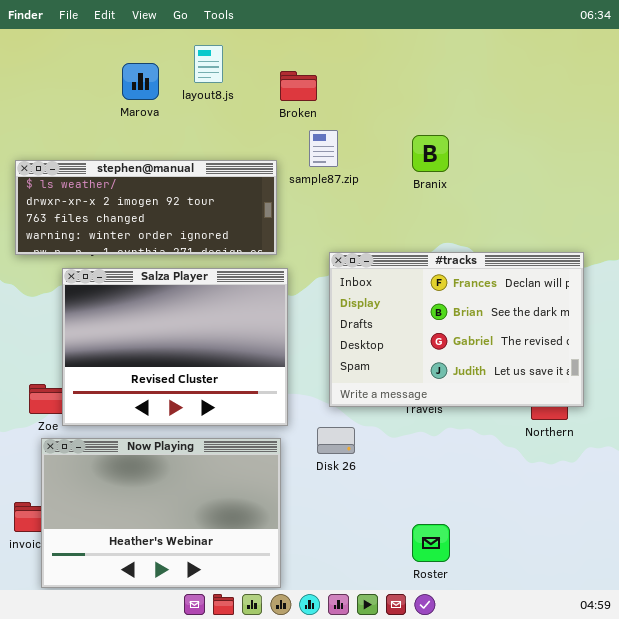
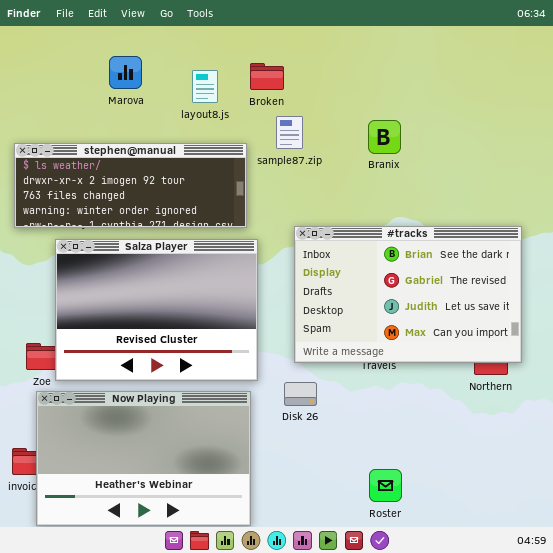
layout8.js: [194,45,223,83] -> [192,70,218,103], moved
#tracks: [329,252,584,407] -> [294,226,522,363], scrolled down 1 row

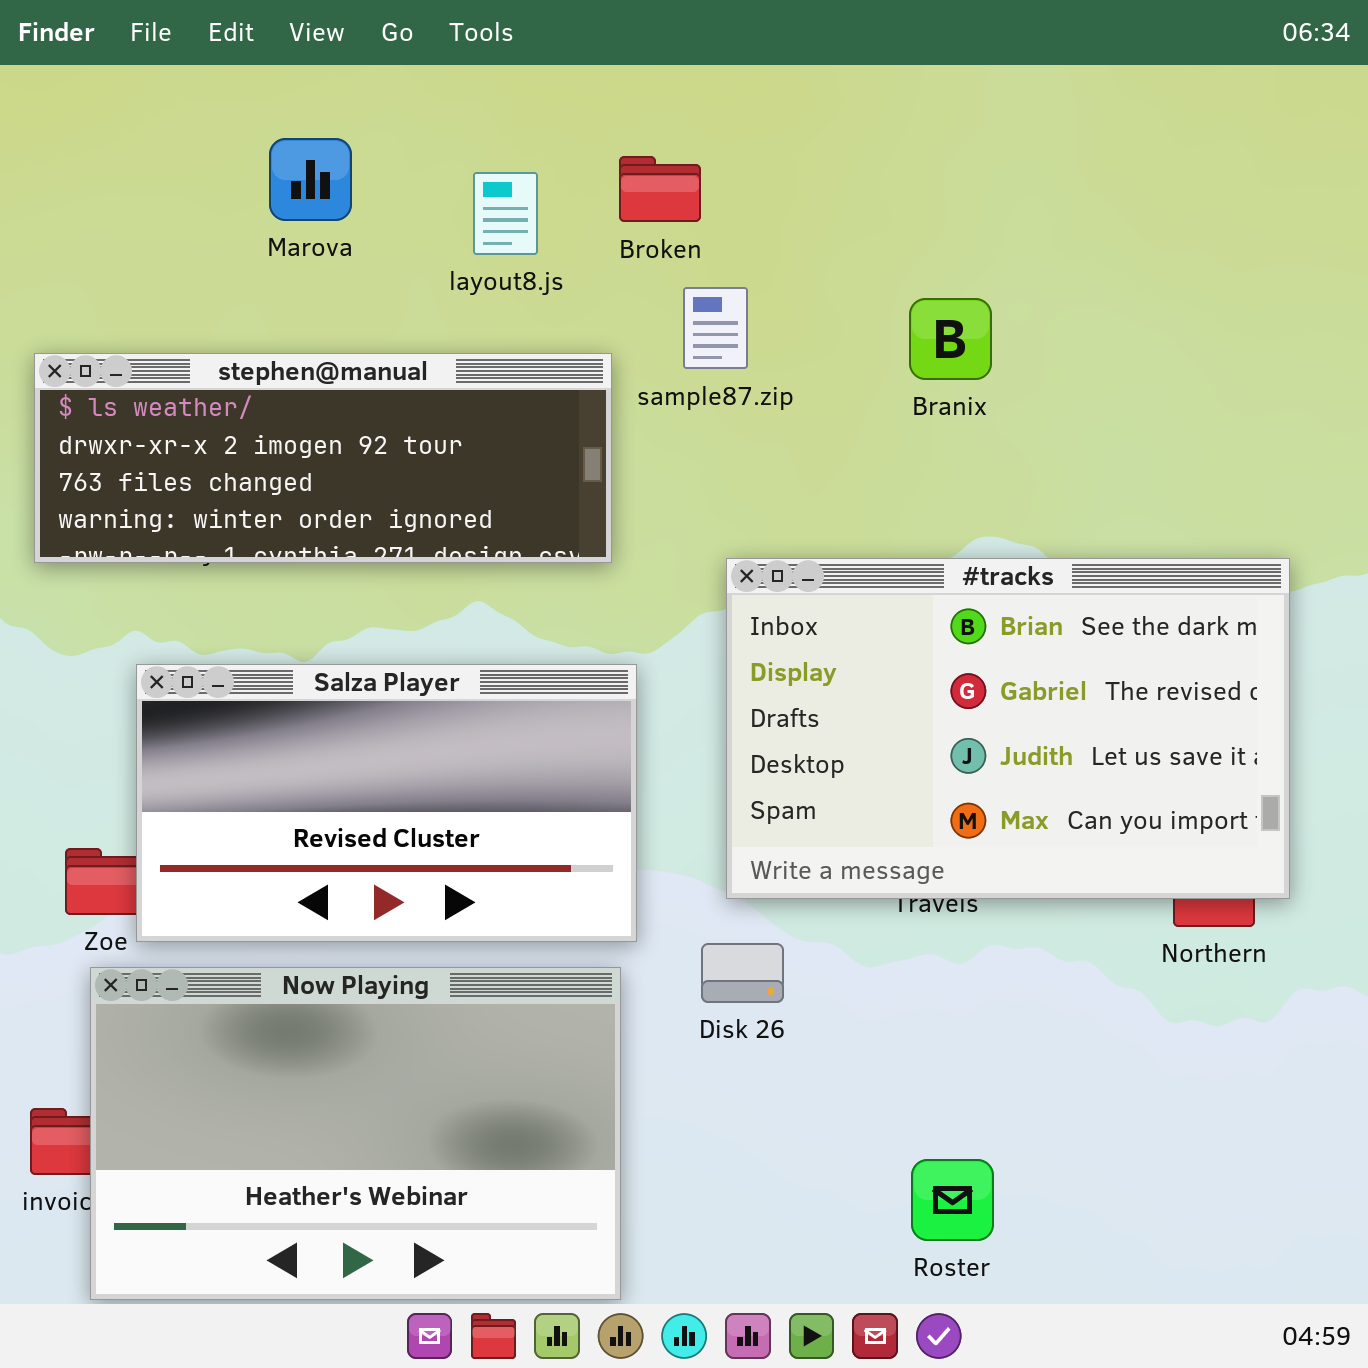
Salza Player: [55,239,258,381] -> [136,664,637,942], resized

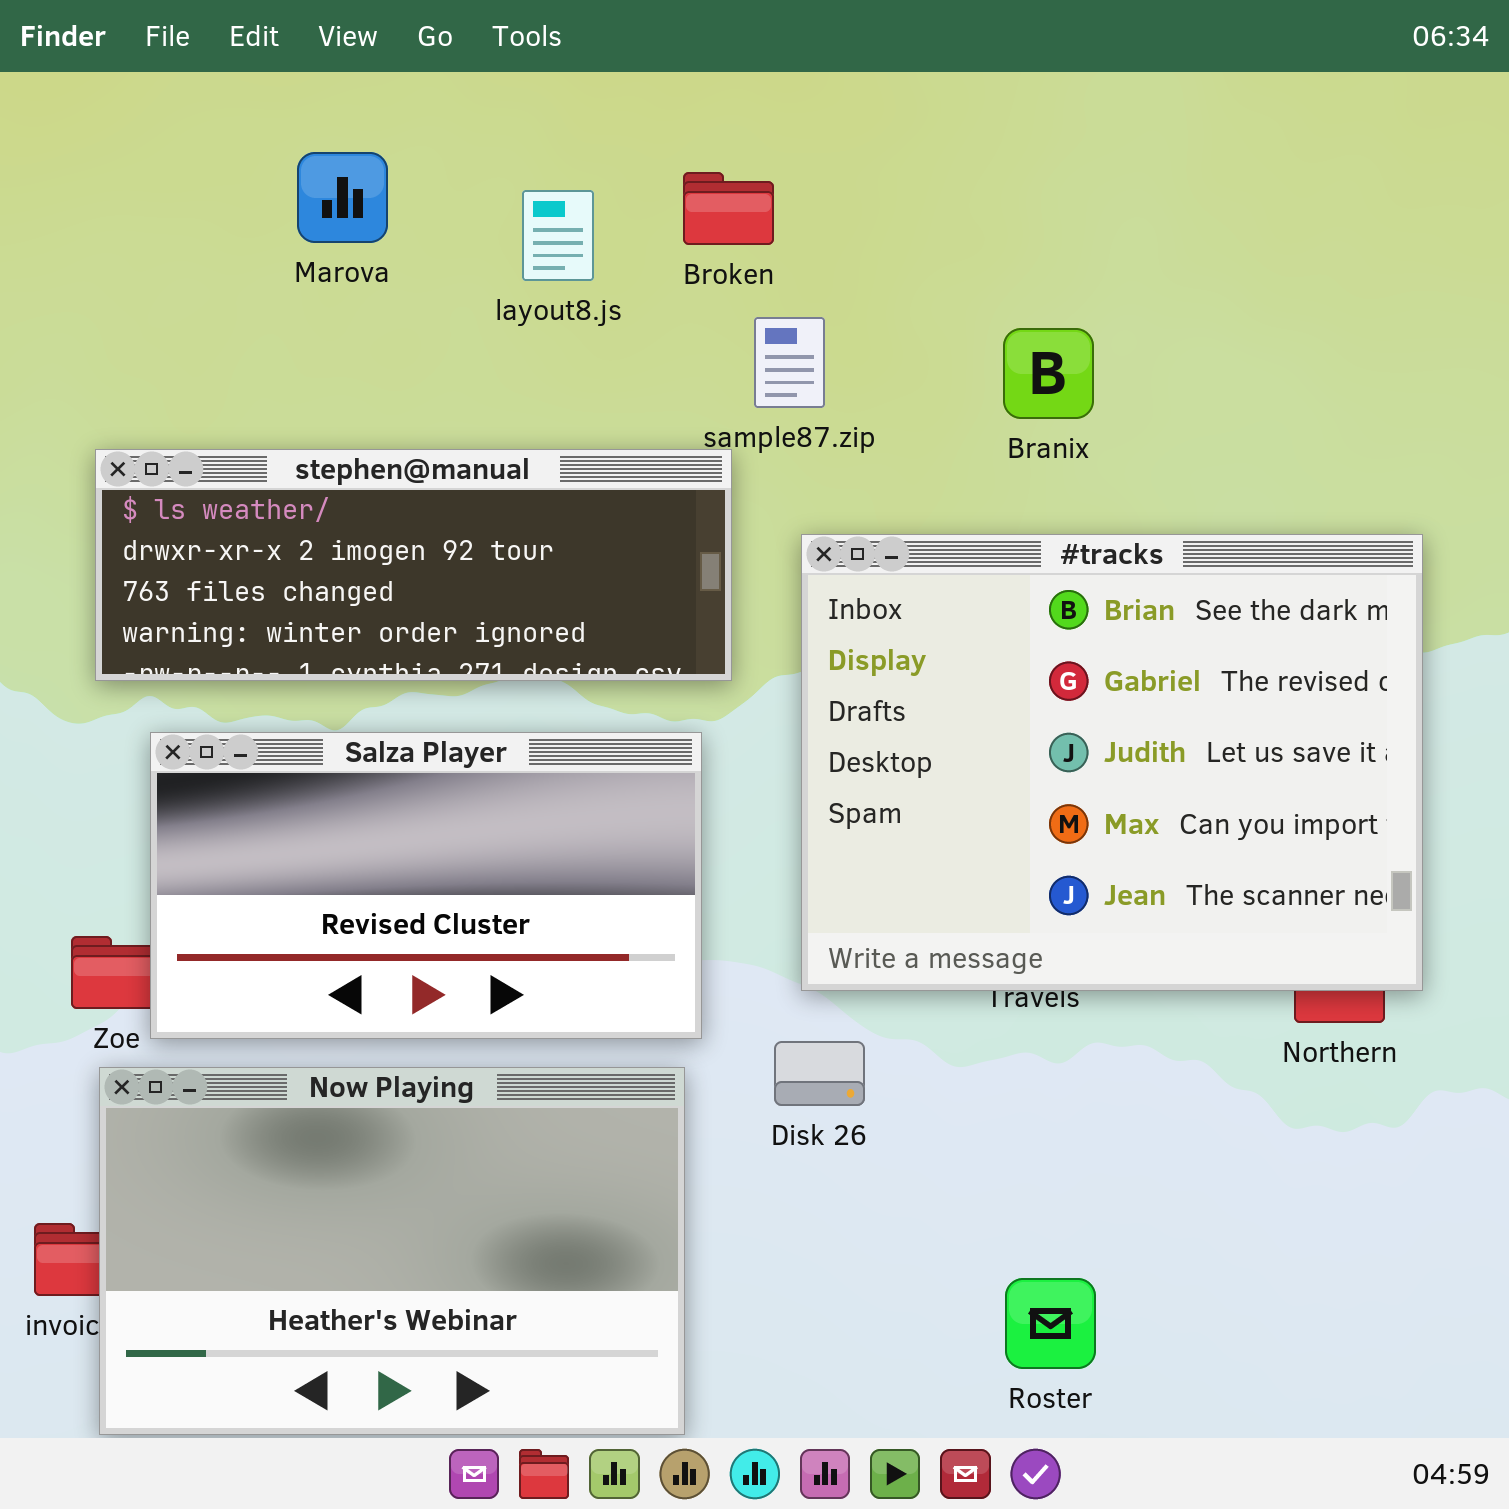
stephen@manual: [34,353,612,563] -> [95,449,732,681], moved
#tracks: [726,558,1290,899] -> [801,534,1423,991], resized

